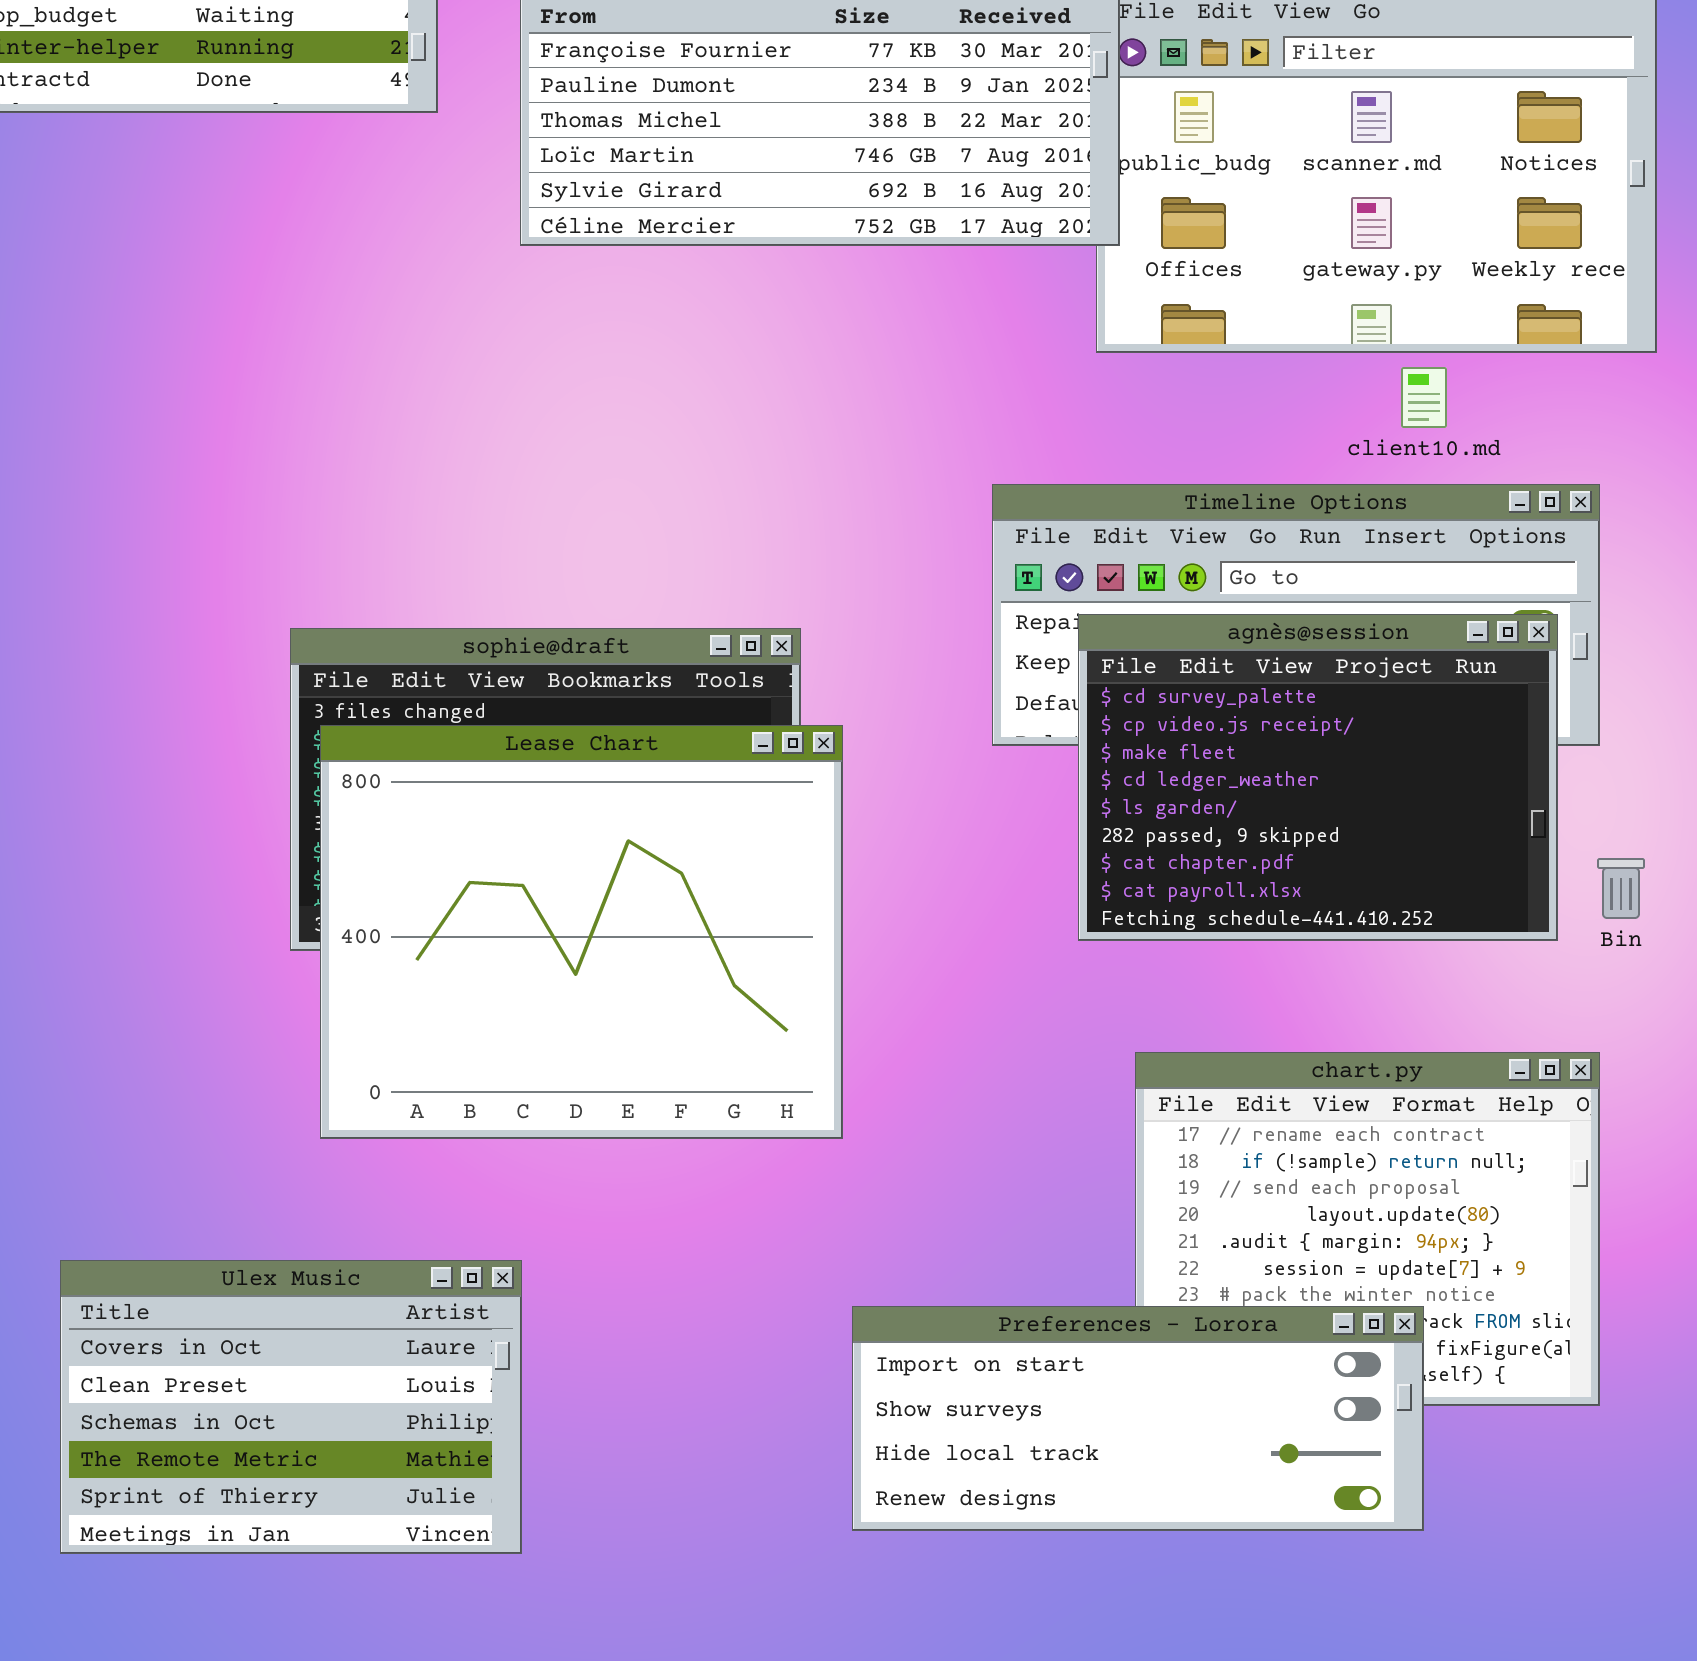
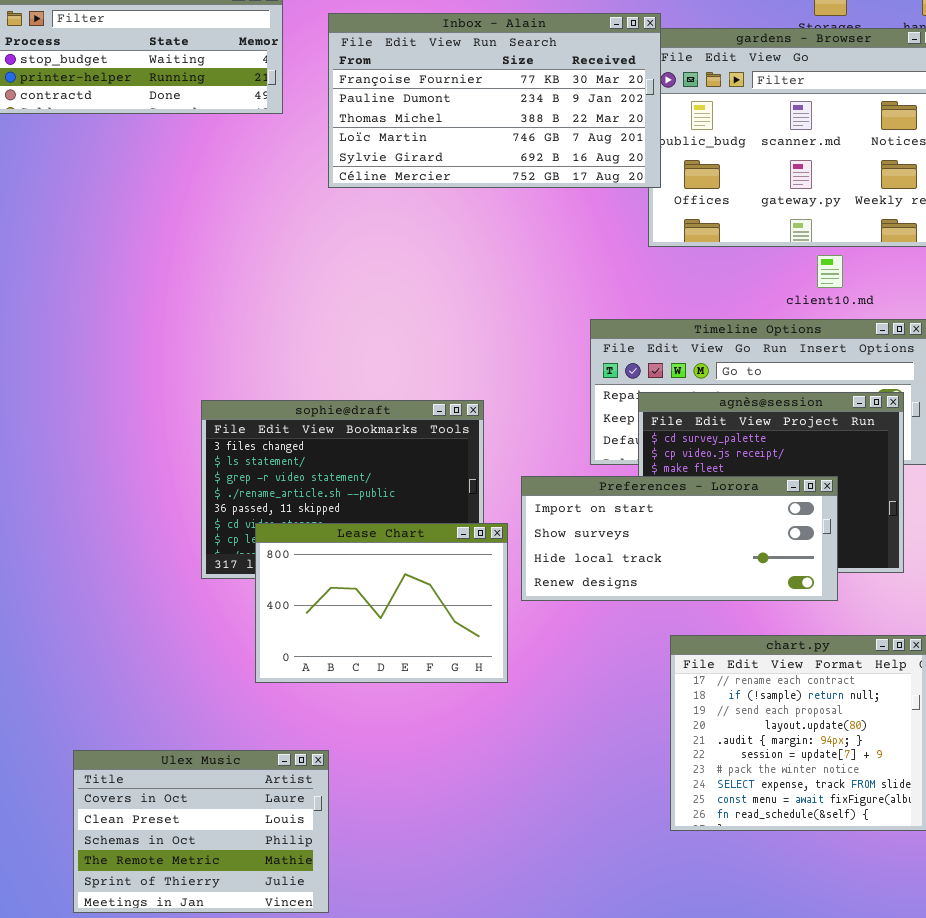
Lease Chart: [320,725,843,1139] -> [255,523,508,683], resized
Preferences - Lorora: [852,1306,1424,1531] -> [521,476,838,601], moved

